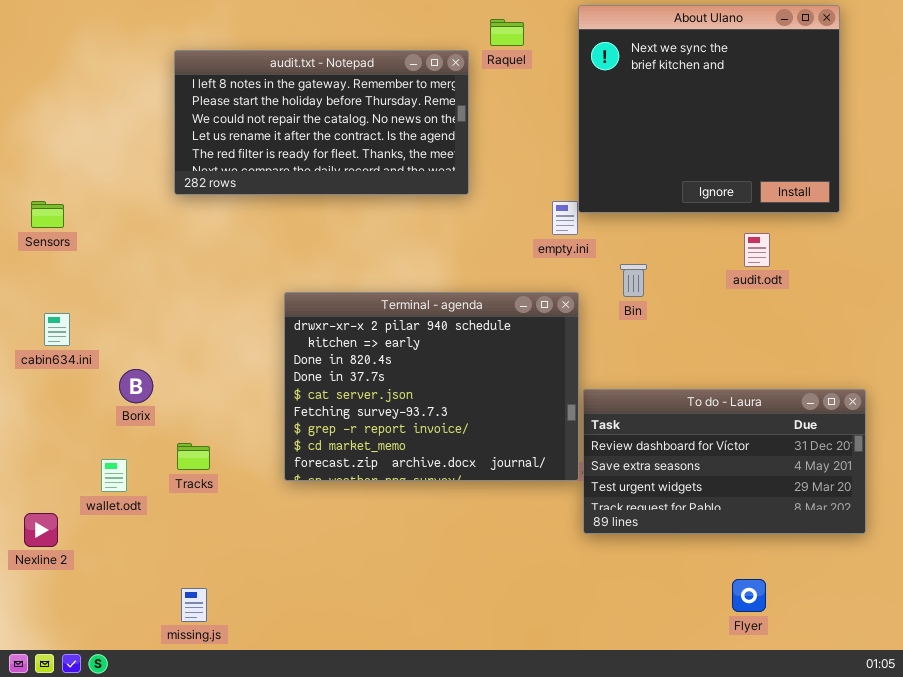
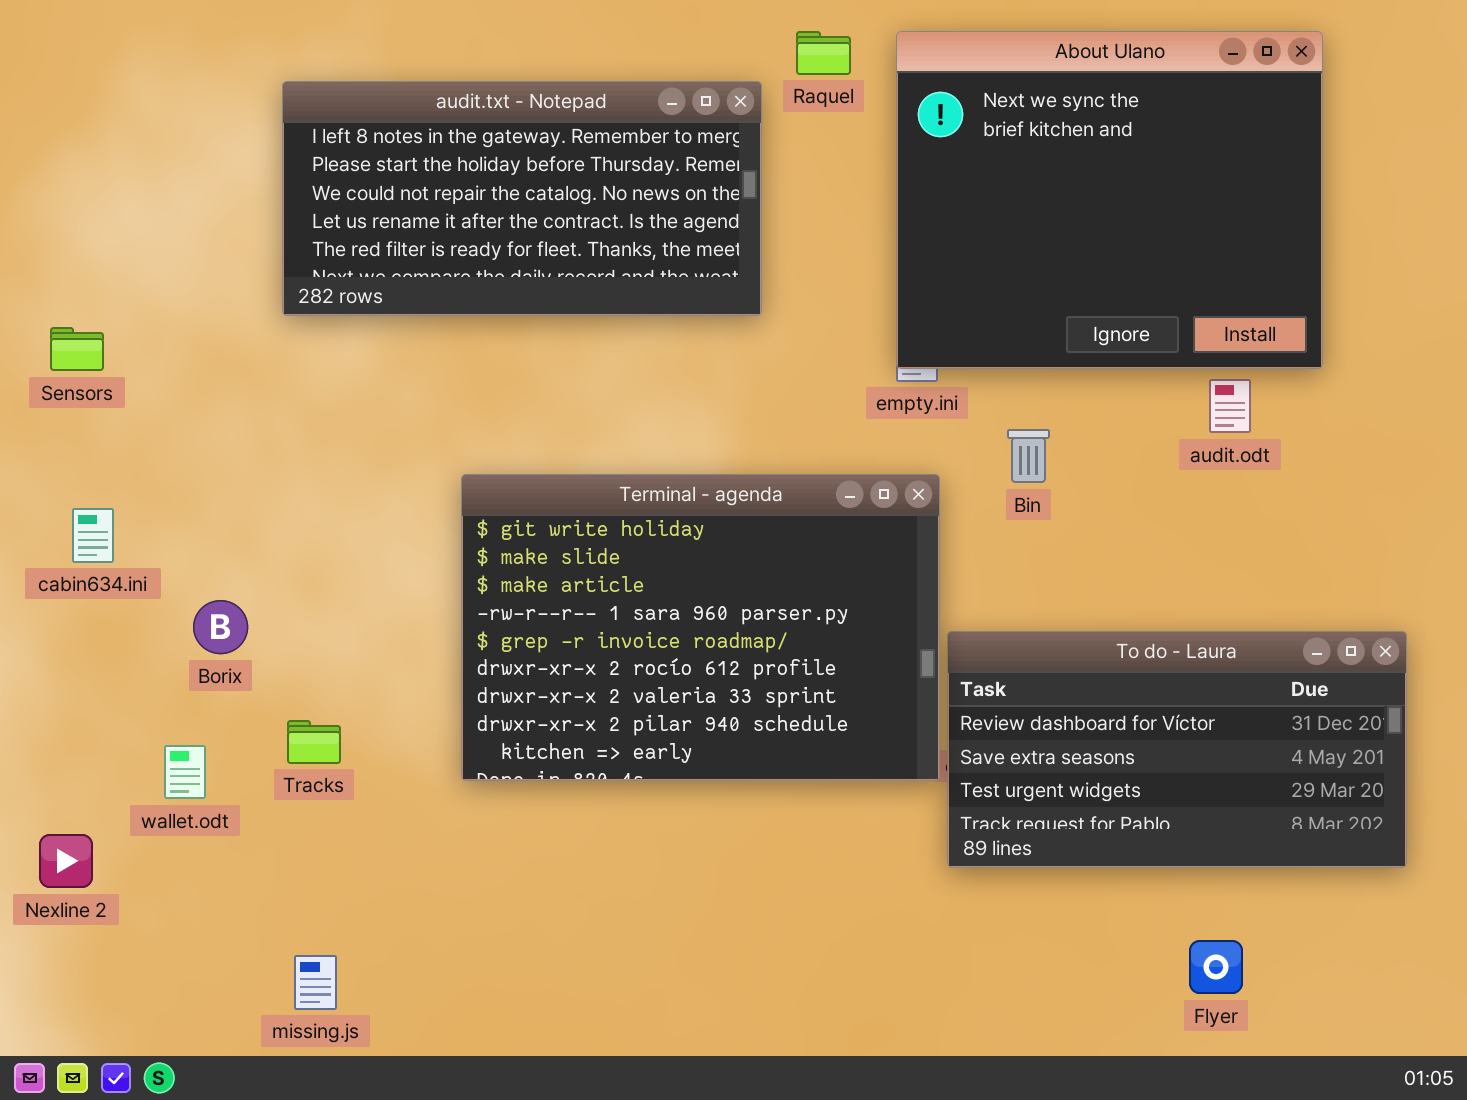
About Ulano: [578,5,840,213] -> [896,31,1323,369], moved
Terminal - agenda: [284,292,579,481] -> [461,474,940,781], scrolled up 7 rows

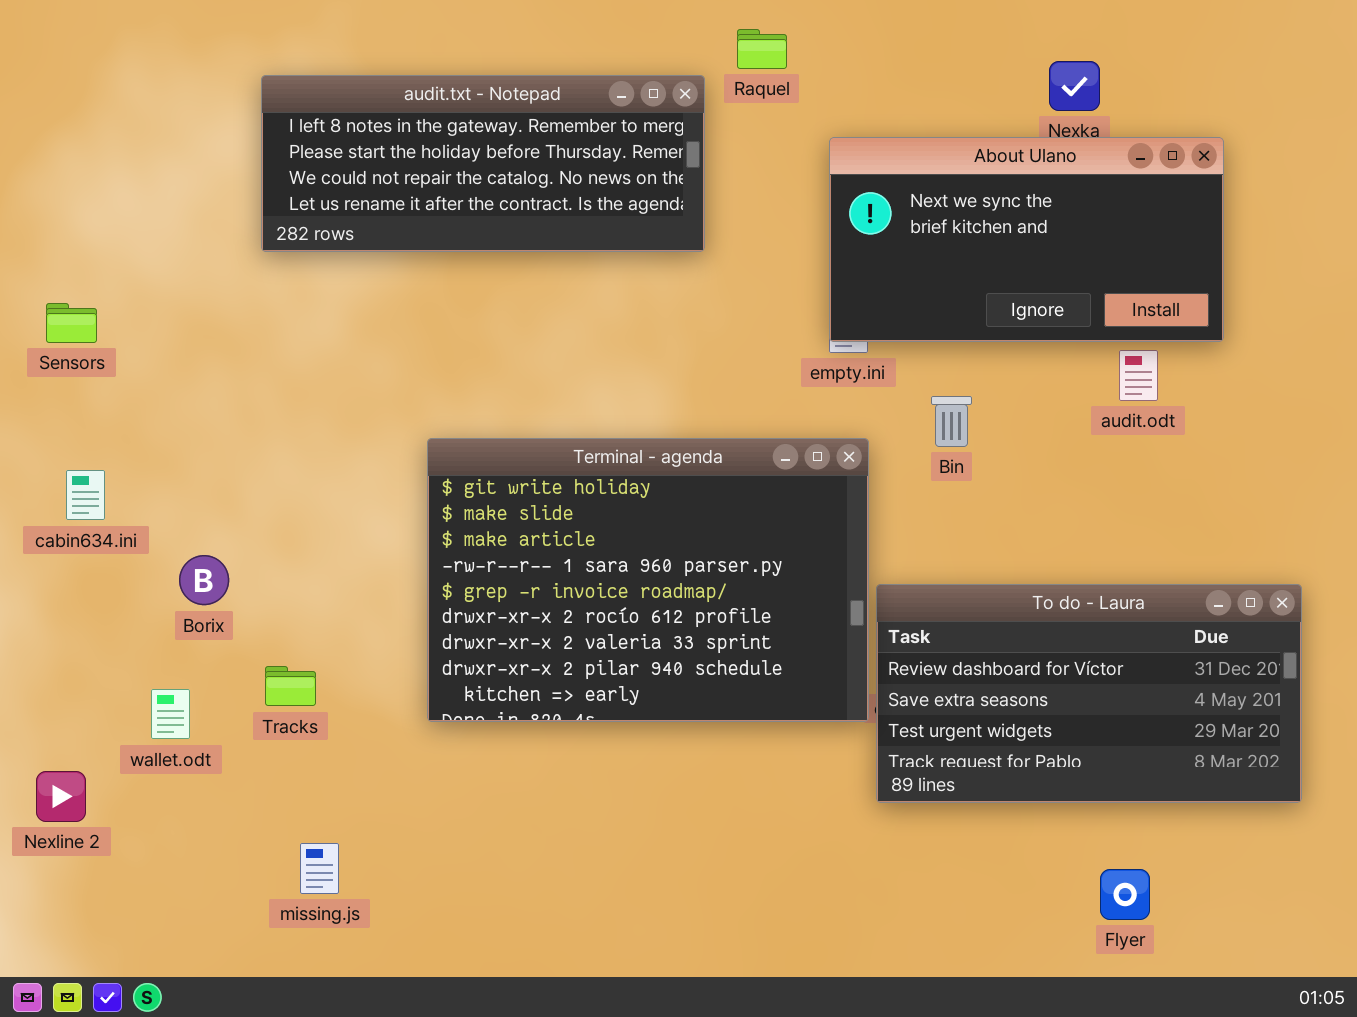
About Ulano: [896,31,1323,369] -> [829,137,1224,342], resized
audit.txt - Notepad: [282,81,762,316] -> [261,75,705,252], resized
missing.js: [294,955,337,1010] -> [300,843,339,894], moved

